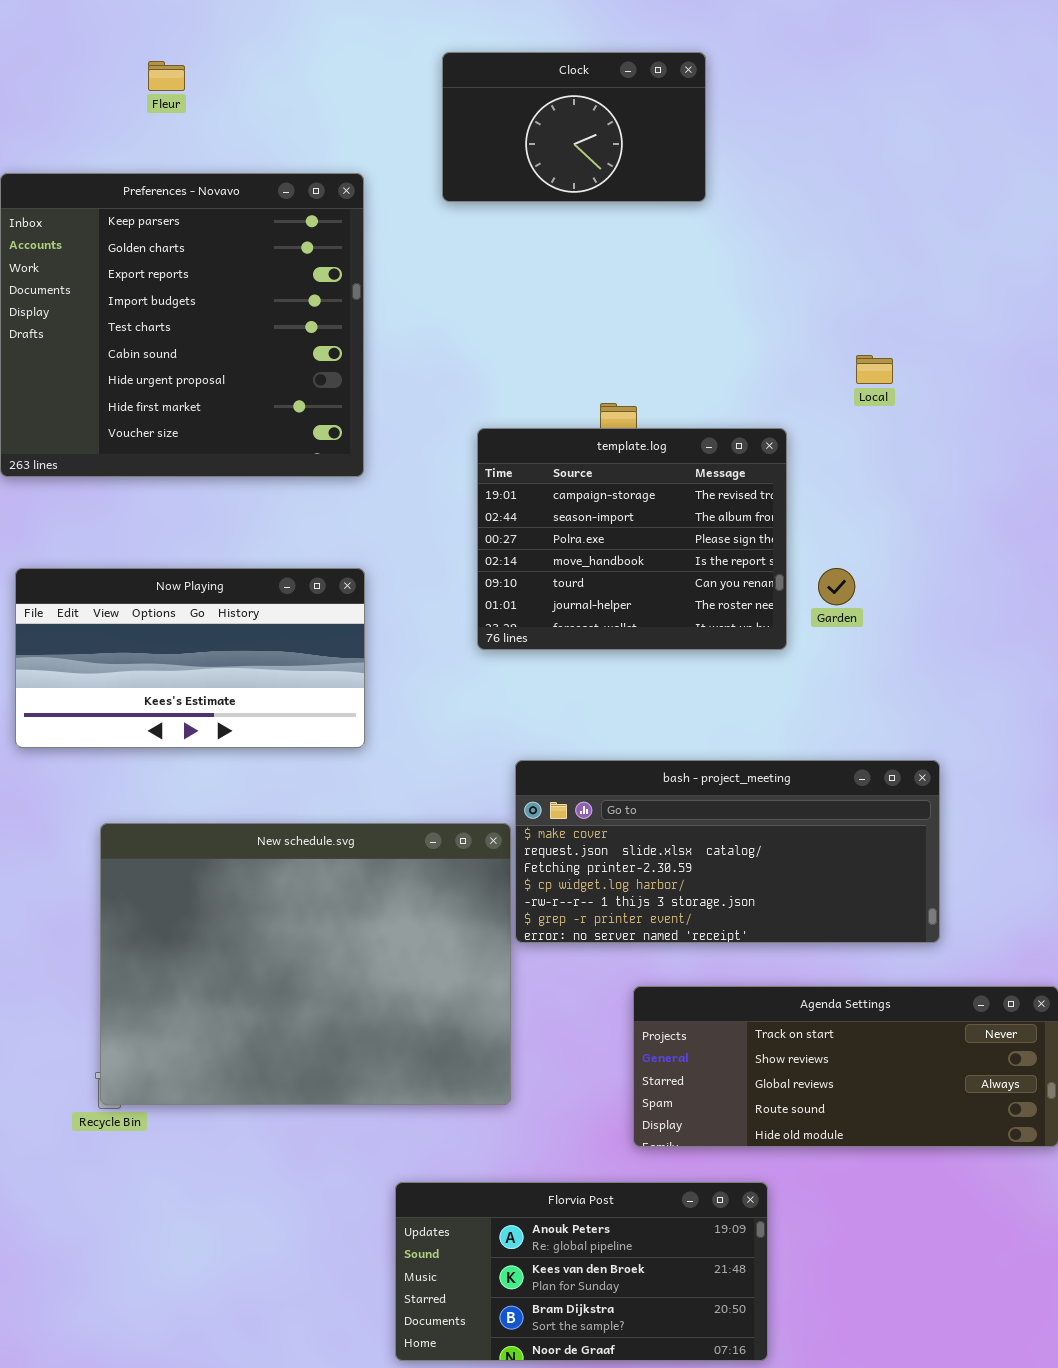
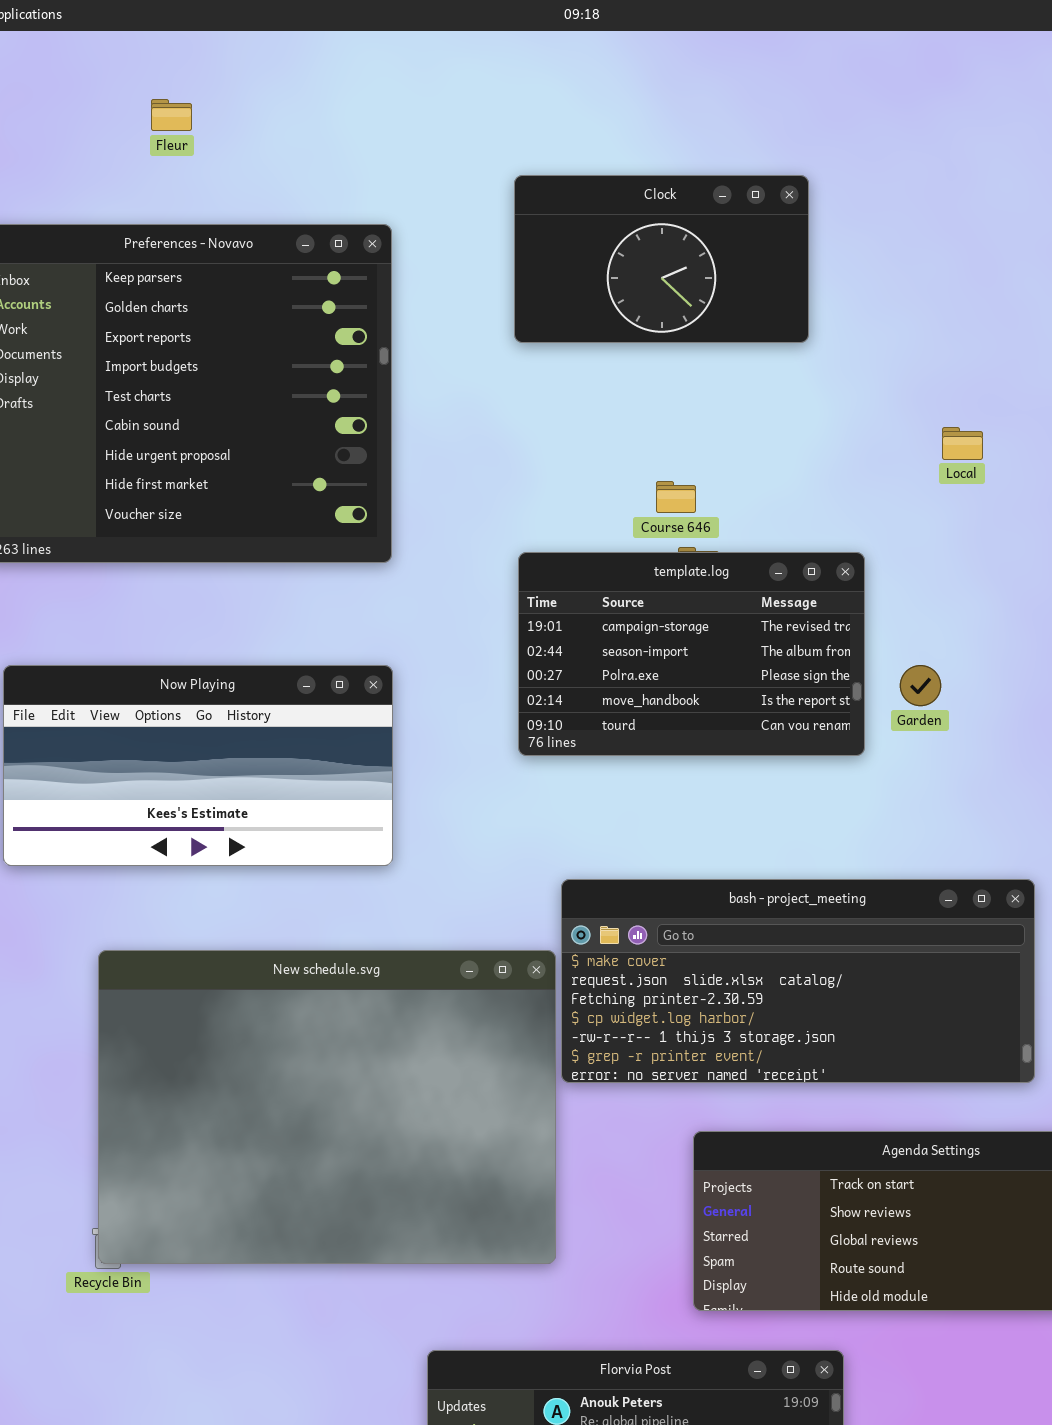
Clock: [442,52,706,202] -> [514,175,809,343], moved
template.log: [477,428,787,650] -> [518,552,865,756], resized

